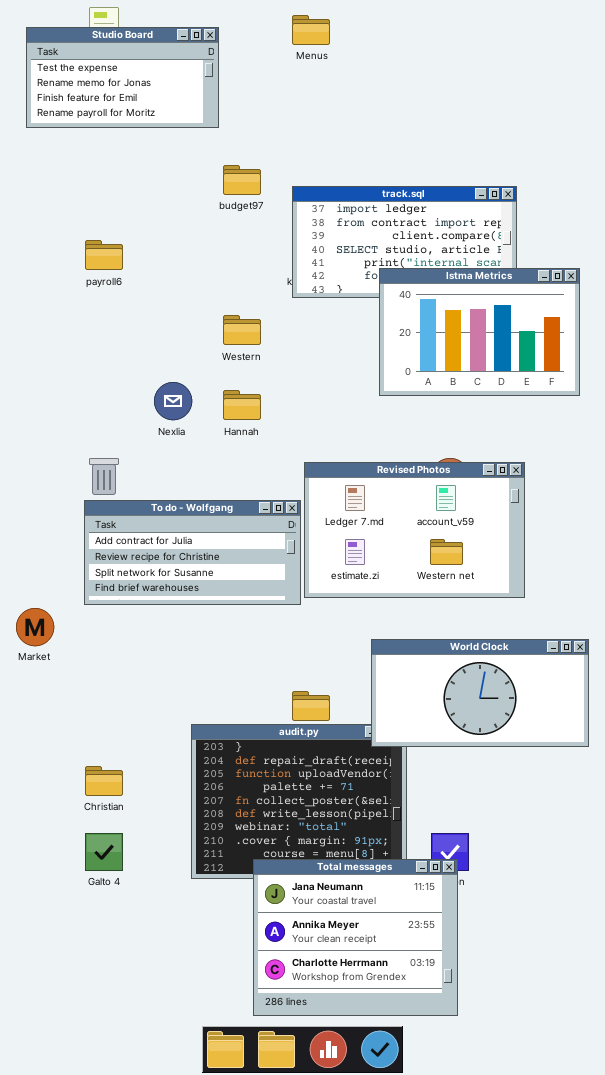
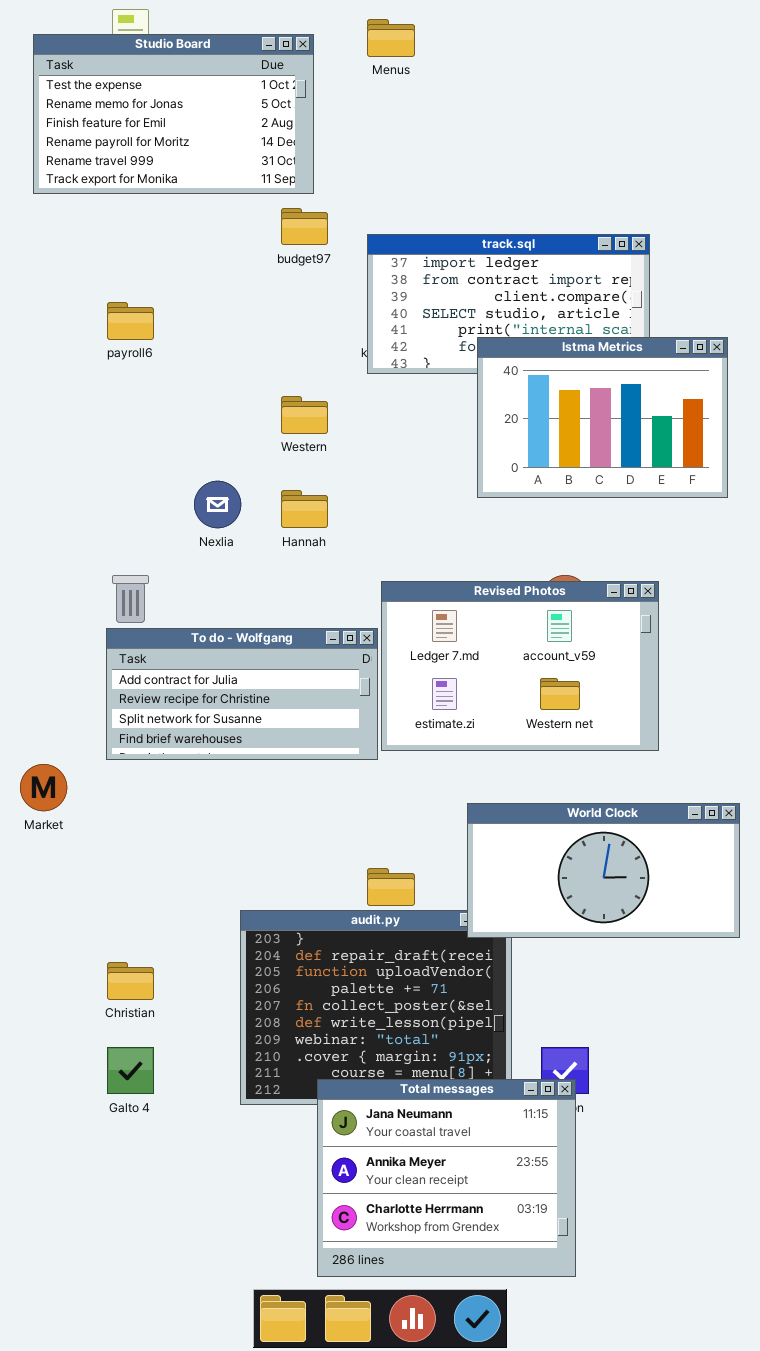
Studio Board: [26,27,219,128] -> [33,34,314,194], resized

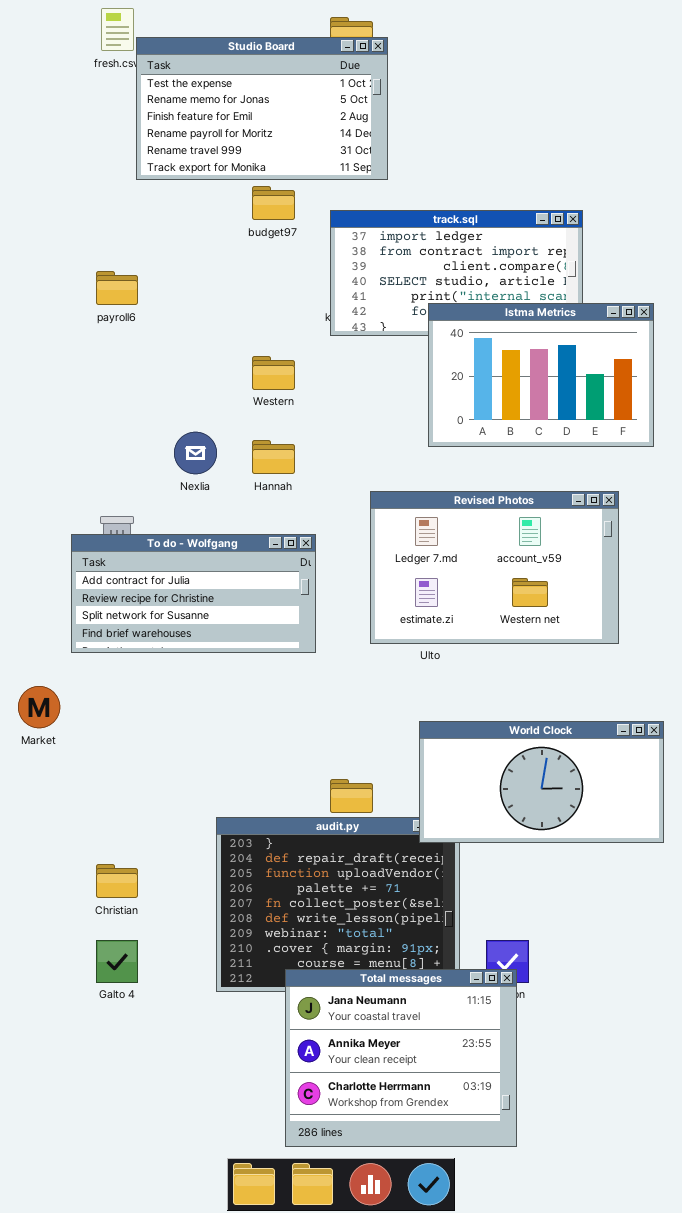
Studio Board: [33,34,314,194] -> [136,37,388,180], moved
Revised Photos: [381,581,659,751] -> [370,491,619,644], moved
To do - Wolfgang: [106,628,378,760] -> [71,534,316,653], moved

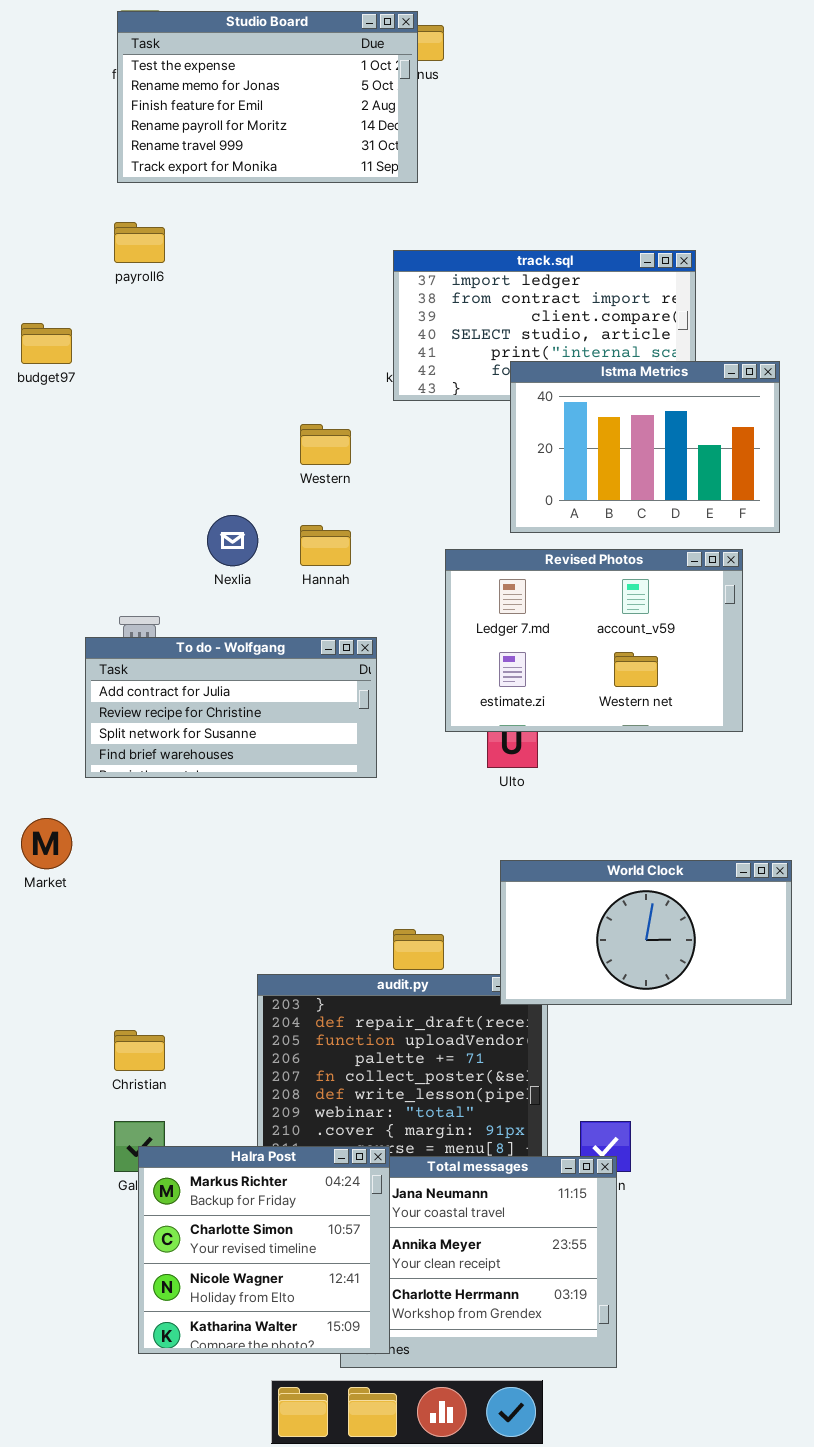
Studio Board: [136,37,388,180] -> [117,11,418,183], moved
budget97: [252,186,295,220] -> [21,323,72,364], moved
payroll6: [96,271,138,305] -> [114,222,165,263], moved
Revised Photos: [370,491,619,644] -> [445,549,743,732], moved
Halra Post: none -> [138,1146,390,1354], opened

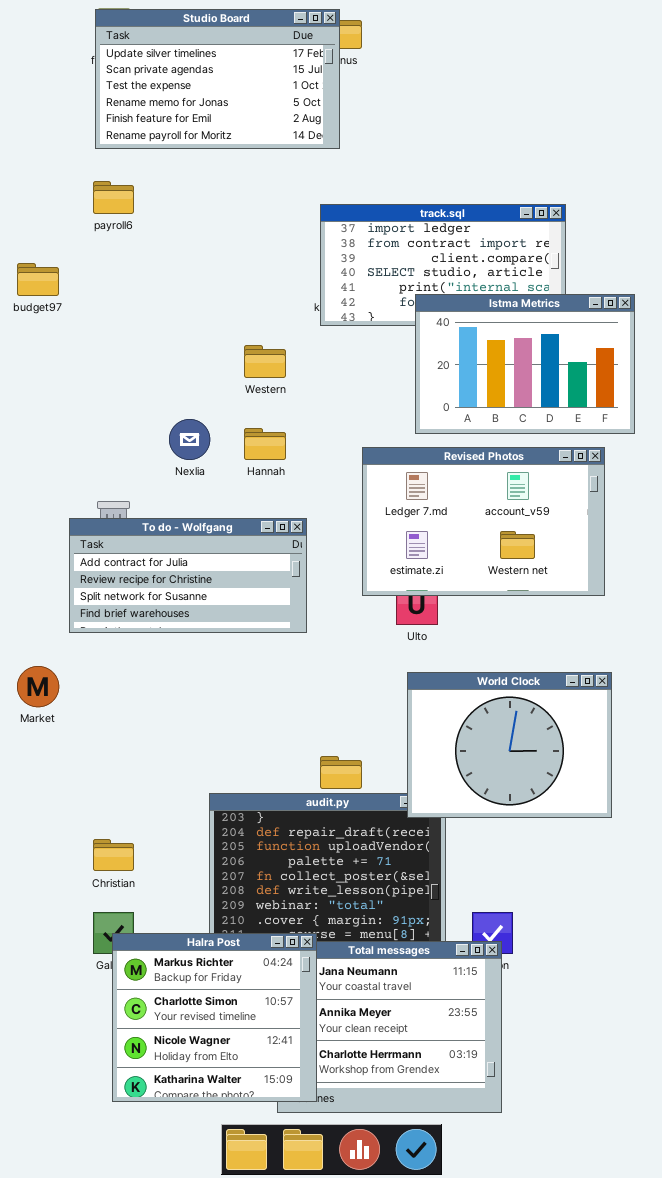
Studio Board: [117,11,418,183] -> [95,9,340,149], scrolled up 2 rows
World Clock: [500,860,792,1005] -> [407,672,612,818], resized

